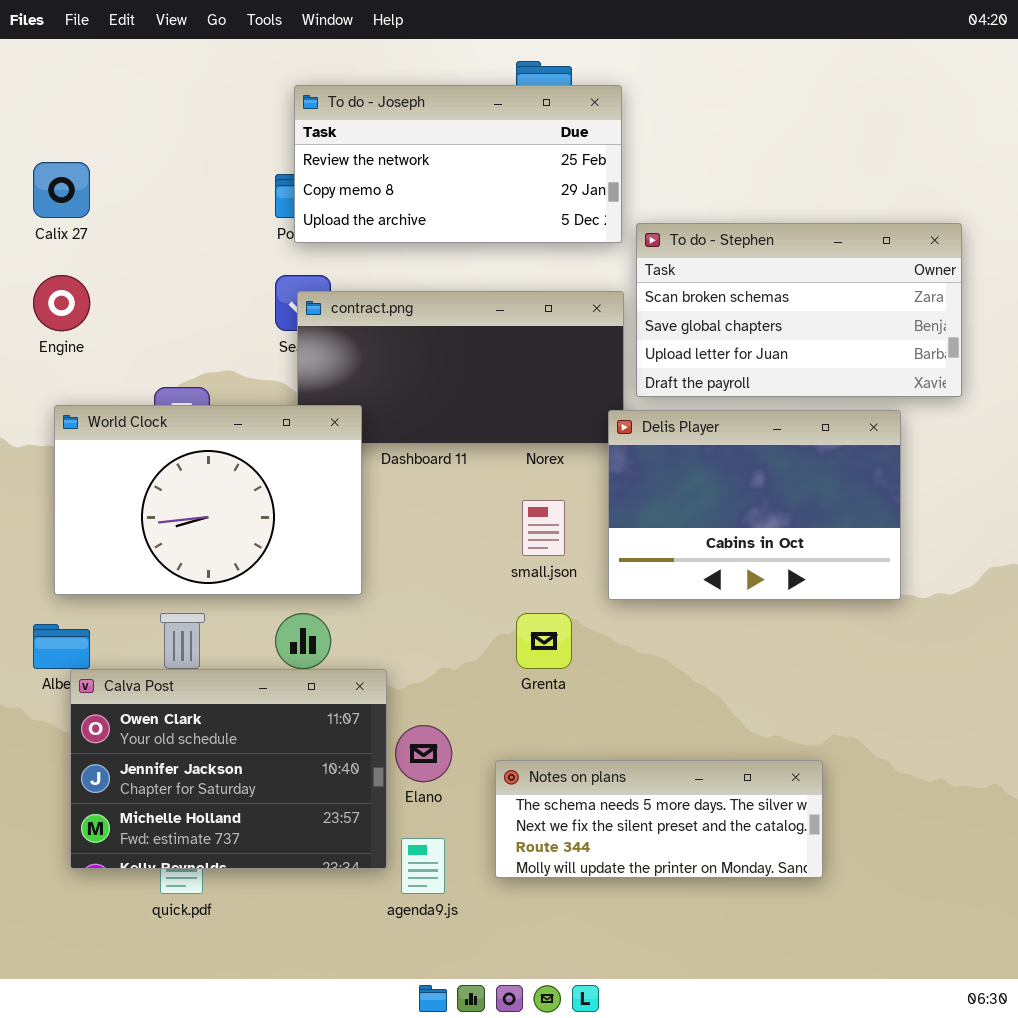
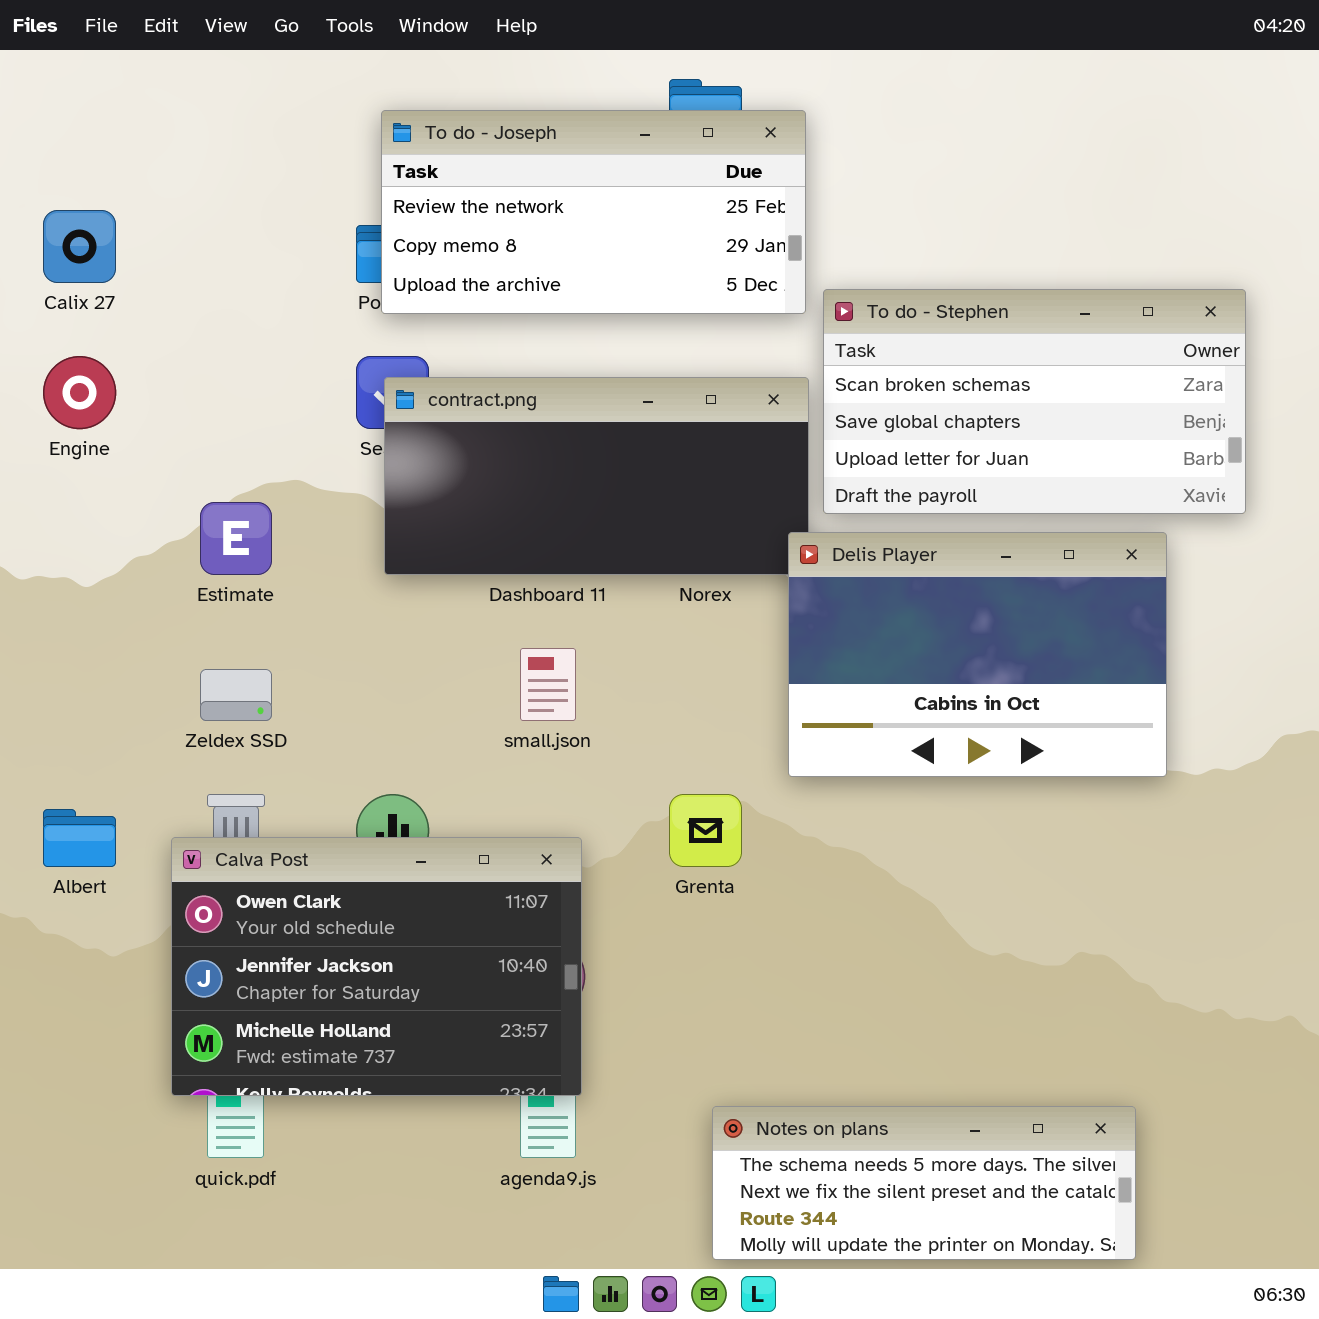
World Clock: [54,405,362,595] -> none, closed
small.json: [522,500,565,556] -> [520,648,576,721], moved
Calva Post: [70,669,387,869] -> [171,837,582,1096], moved
Notes on plans: [495,760,823,878] -> [712,1106,1136,1260], moved

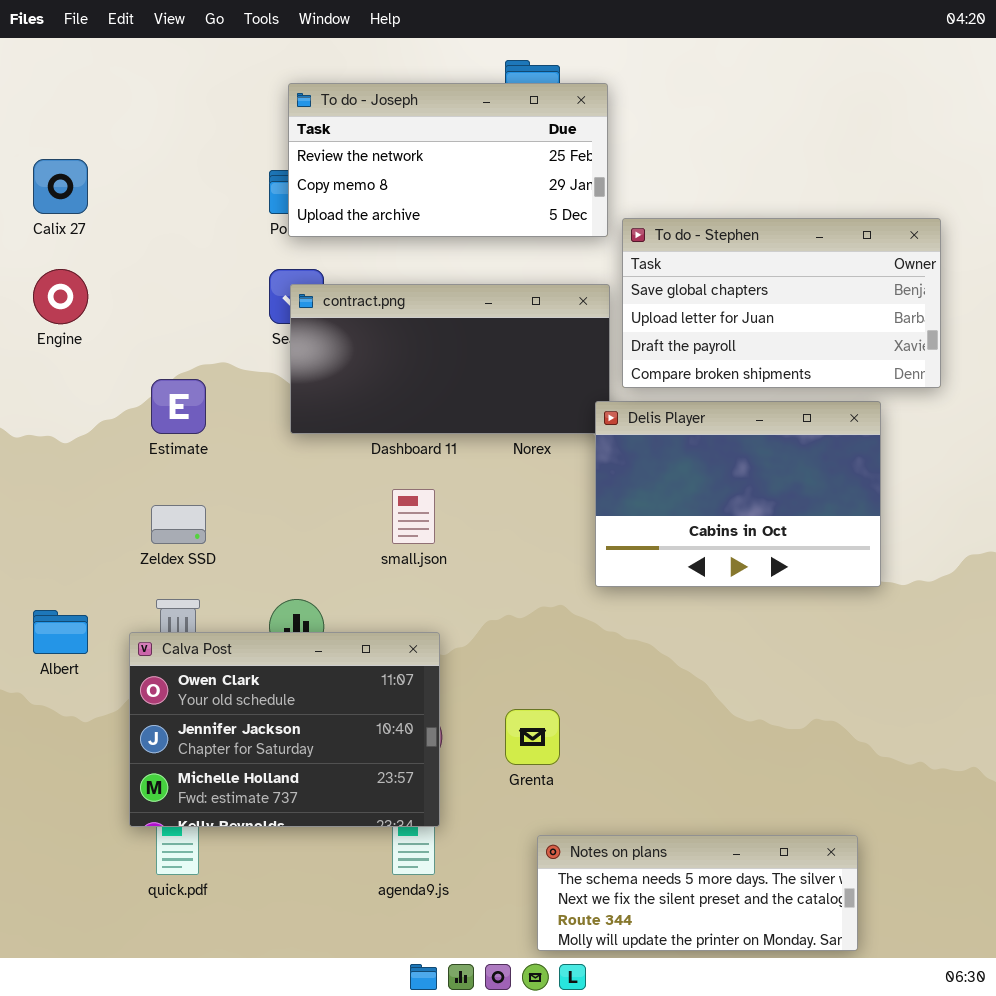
To do - Stephen: [823,289,1246,514] -> [622,218,941,388], scrolled down 1 row
Grenta: [669,794,742,867] -> [505,709,560,765], moved

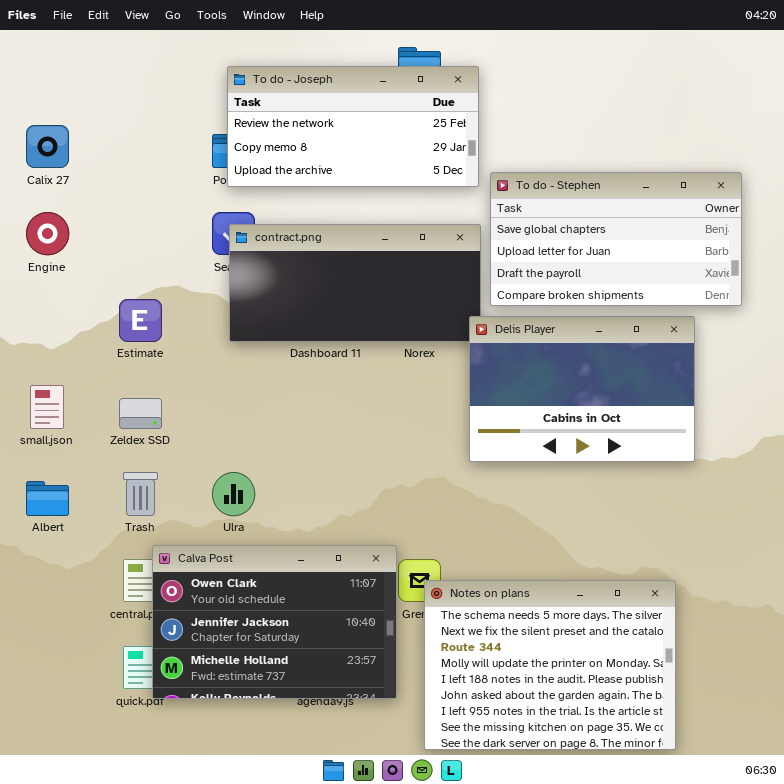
small.json: [392,489,435,544] -> [30,385,64,429], moved
Calva Post: [129,632,440,827] -> [152,545,397,699], moved
Notes on plans: [537,835,858,951] -> [424,580,676,750], resized

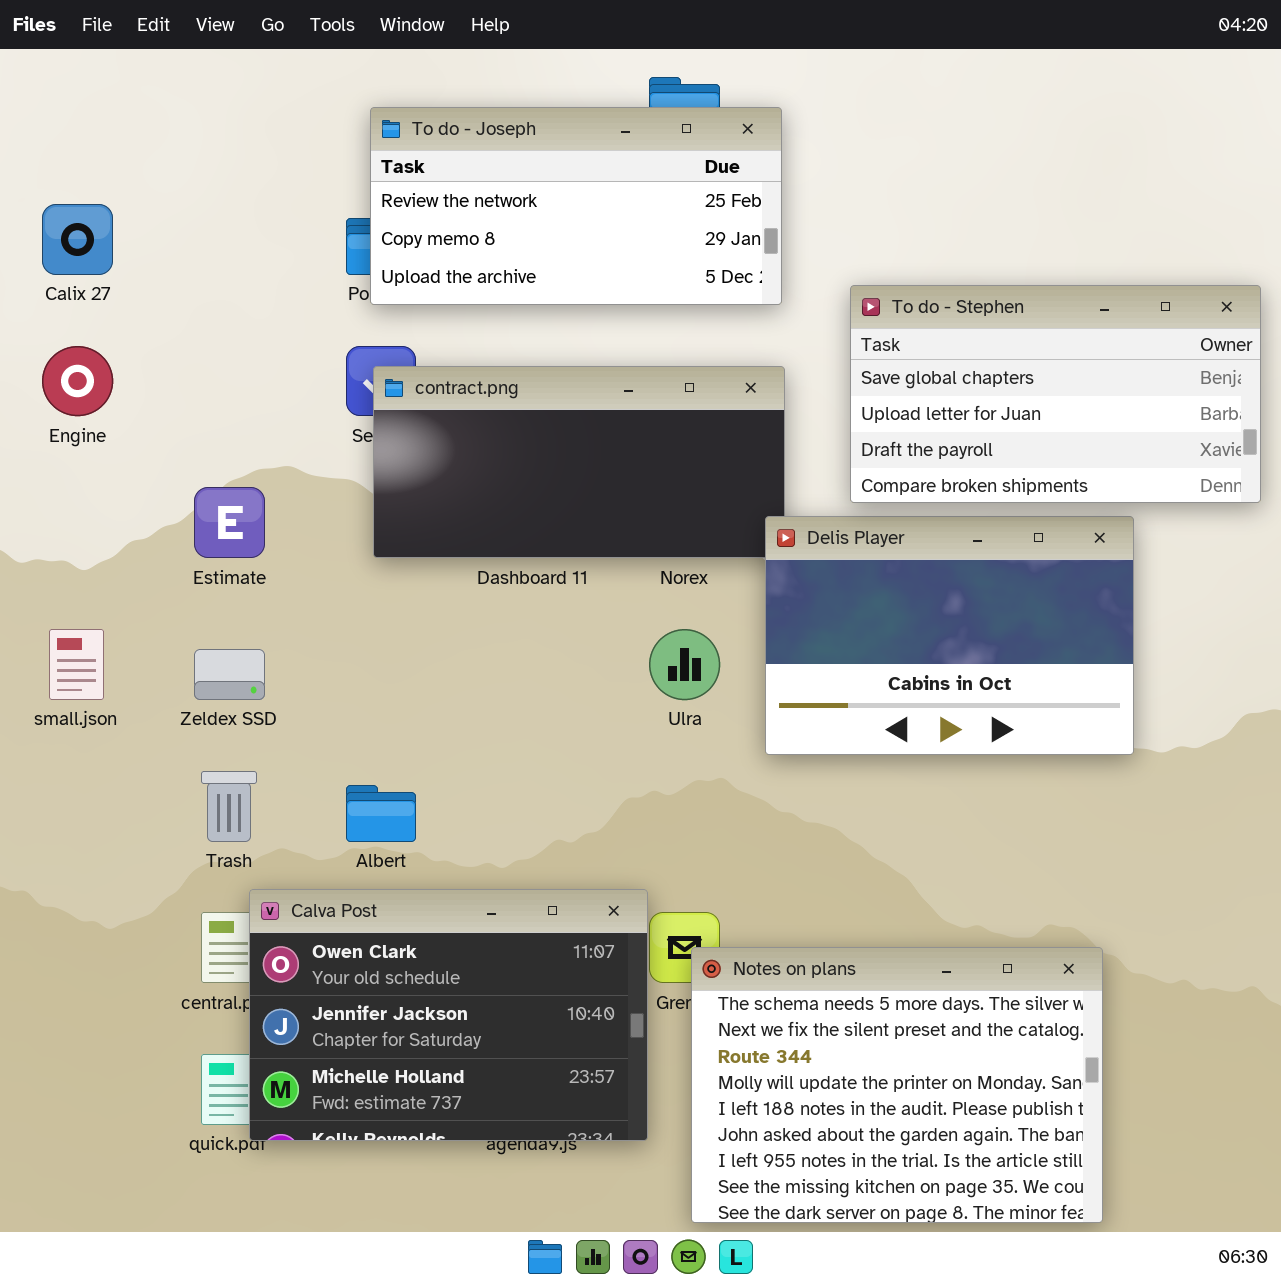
To do - Stephen: [490,172,742,306] -> [850,285,1261,503], moved
Ulra: [212,472,255,516] -> [649,629,720,700], moved
Albert: [26,481,69,516] -> [346,785,416,842], moved

